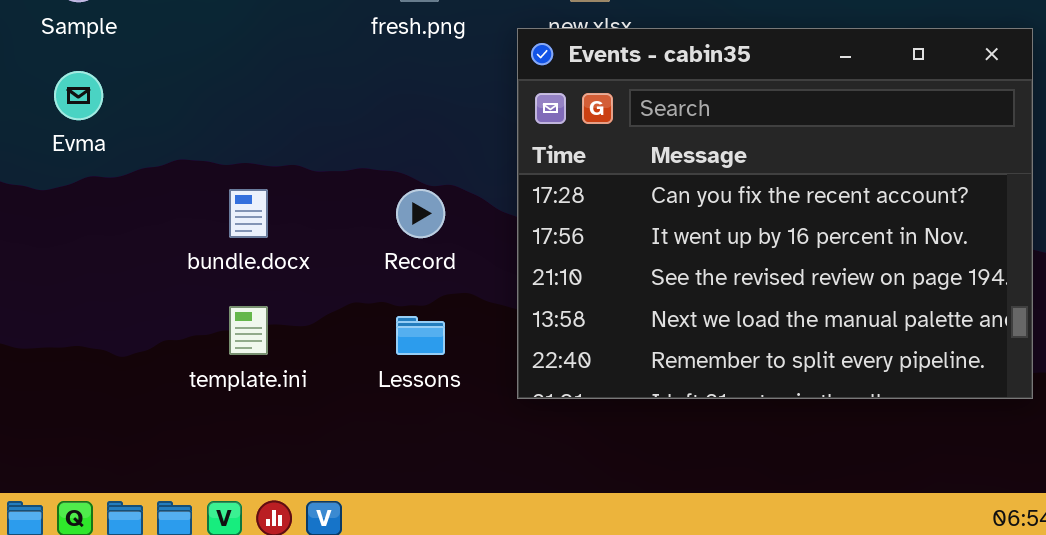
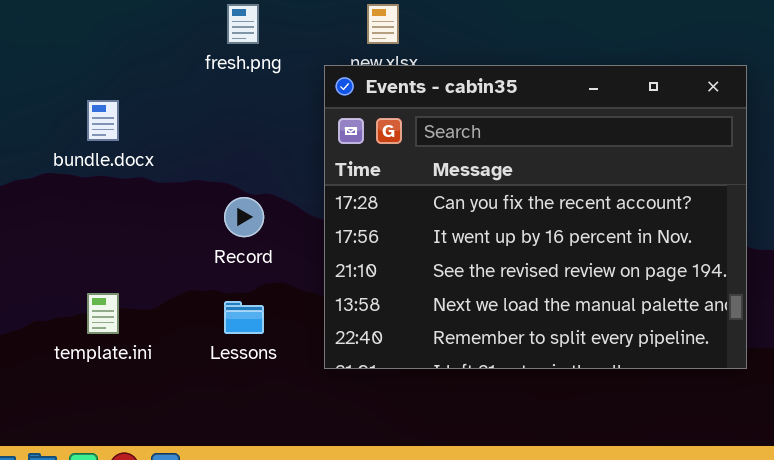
bundle.docx: [229,189,268,238] -> [87,100,119,141], moved

